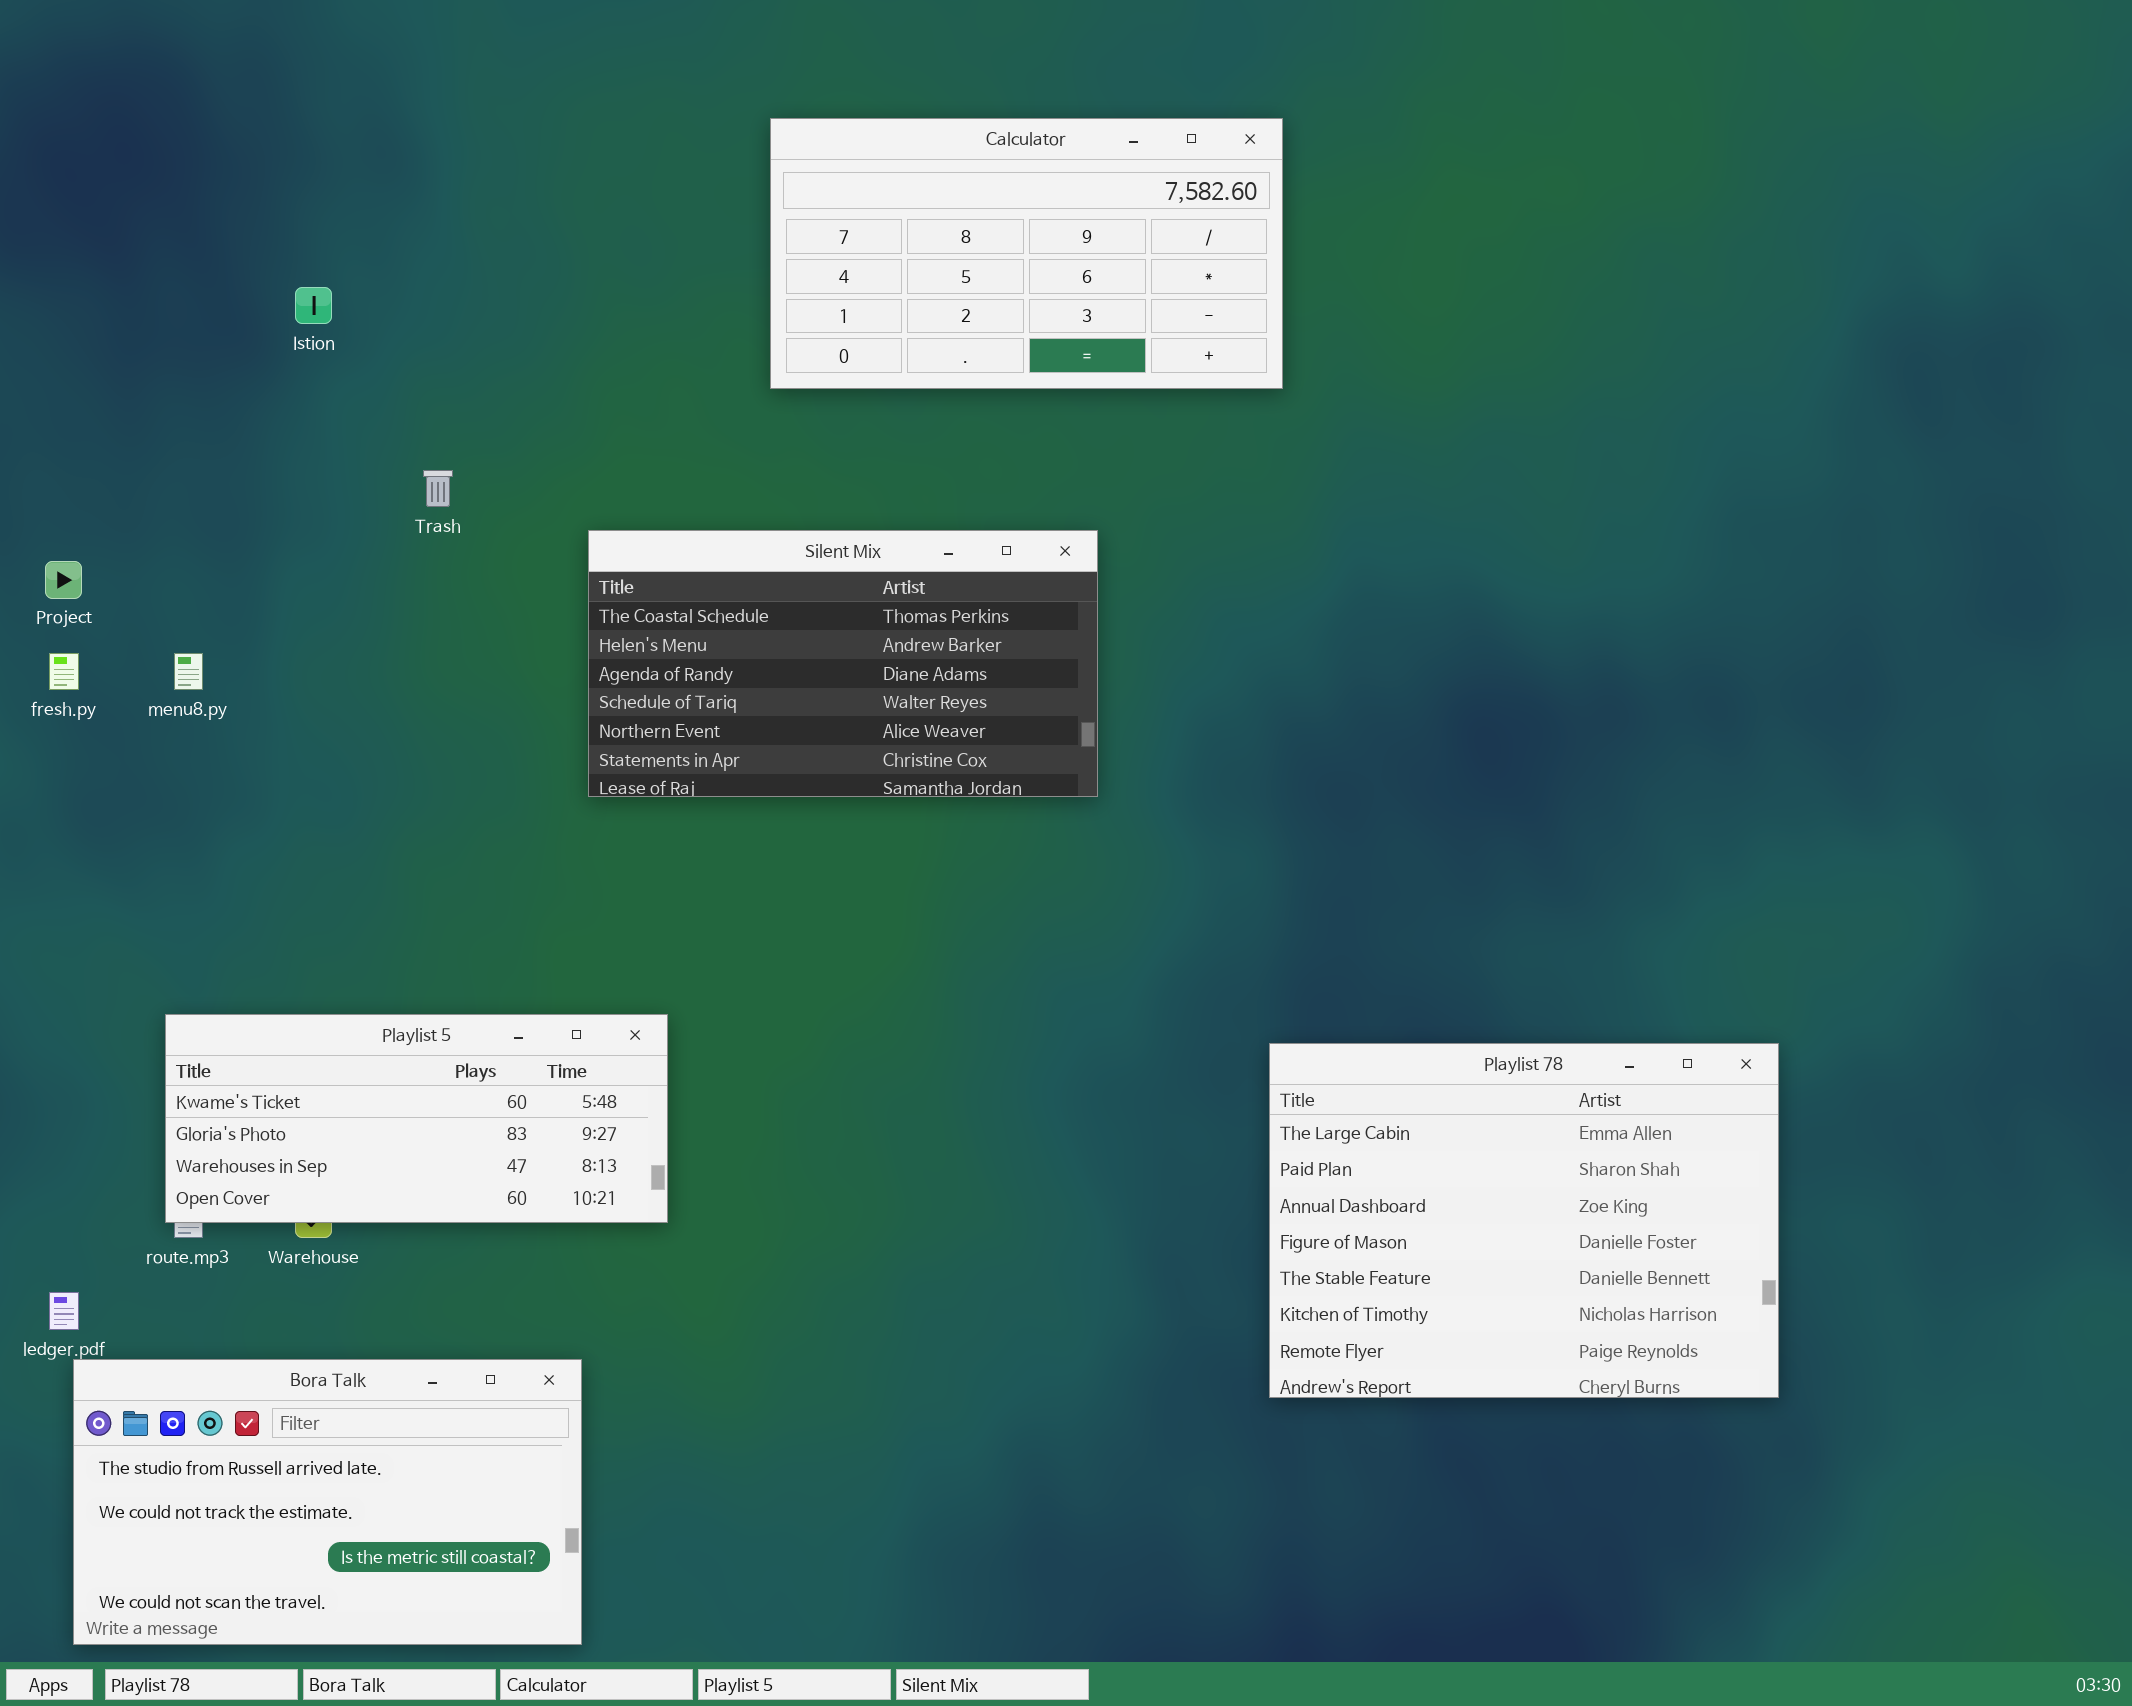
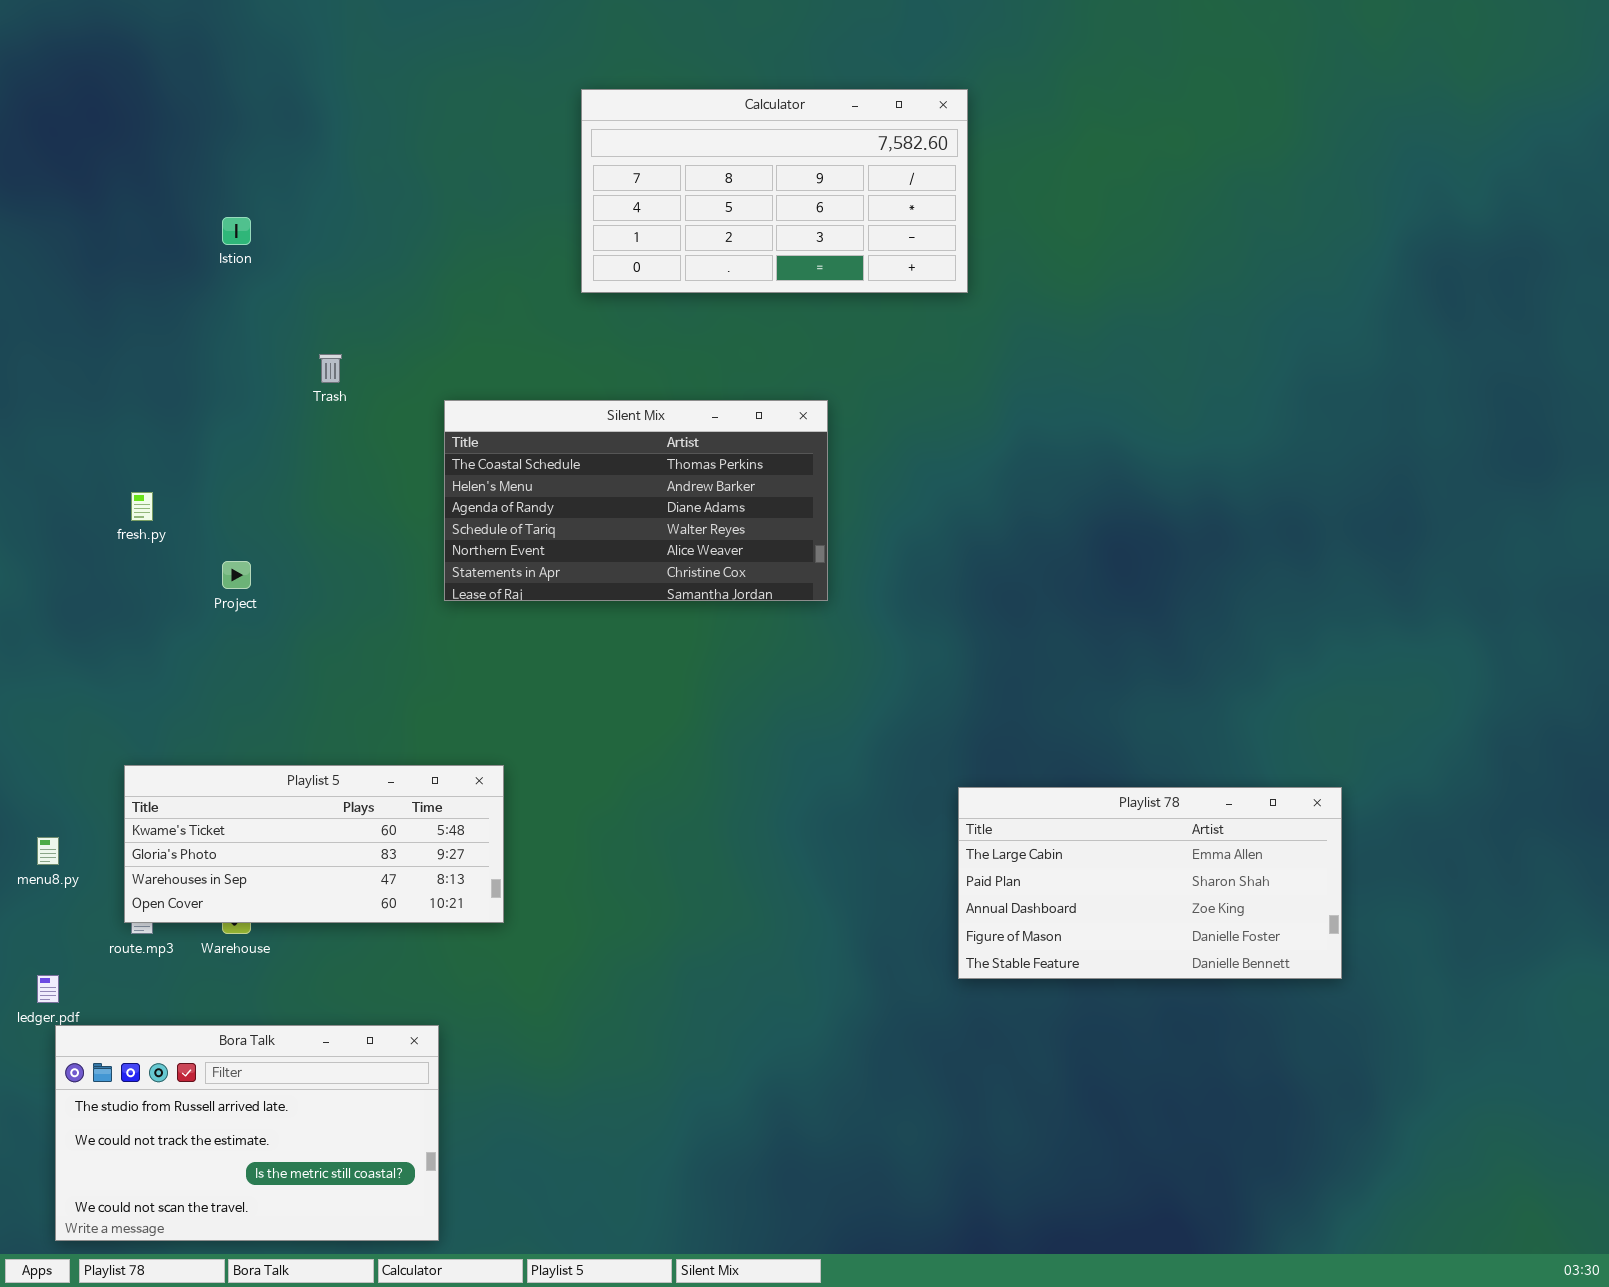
Project: [45,561,82,599] -> [222,561,251,589], moved
fresh.py: [49,653,79,690] -> [131,492,153,521], moved
menu8.py: [174,653,203,690] -> [37,837,59,865], moved
Playlist 78: [1269,1043,1779,1398] -> [958,787,1342,979], resized

